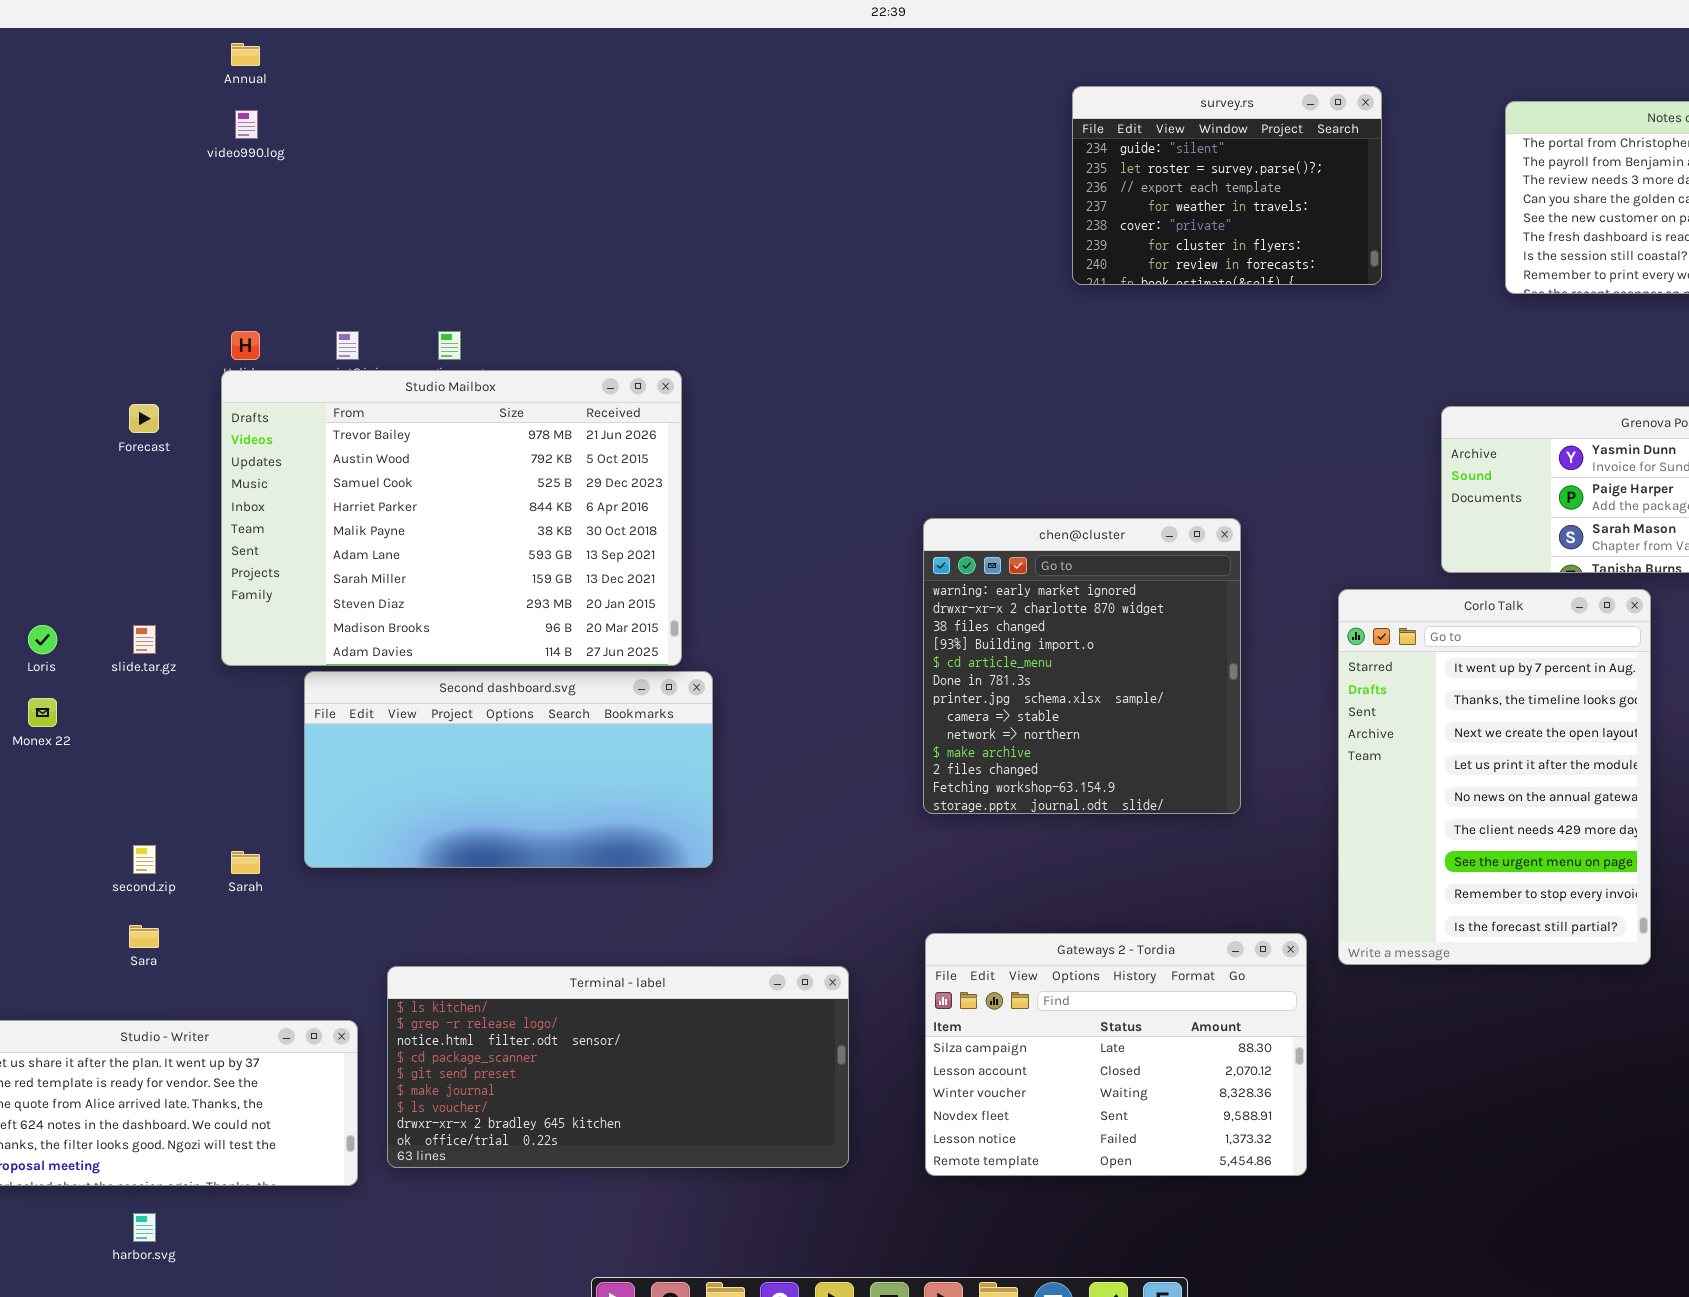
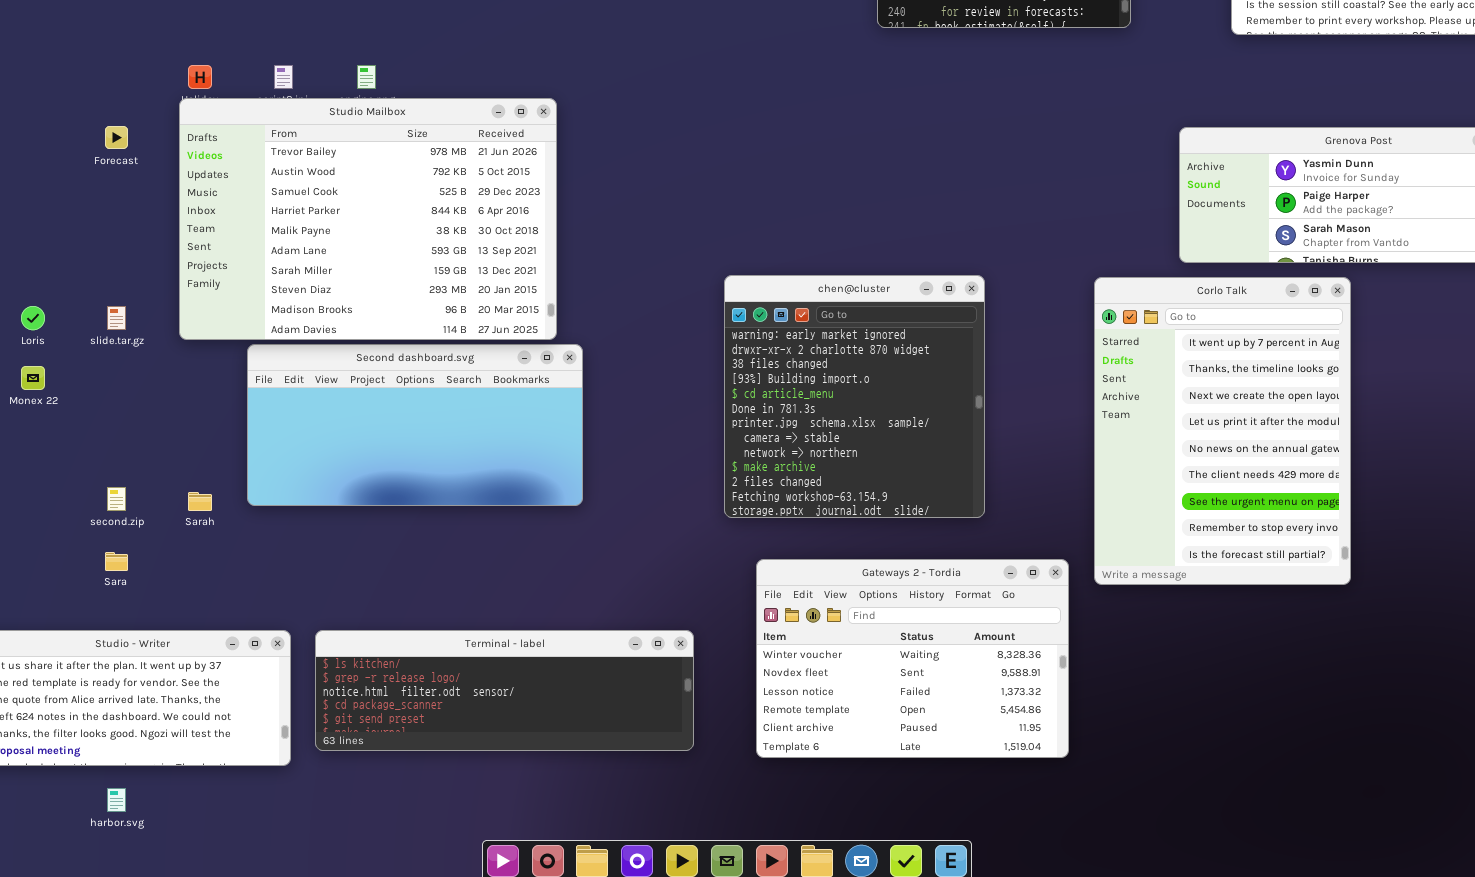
chen@cluster: [923,518,1241,814] -> [724,275,985,518], moved
Gateways 2 - Tordia: [925,933,1307,1176] -> [756,559,1069,758], scrolled down 2 rows
Terminal - label: [387,966,849,1168] -> [315,630,694,751], resized

